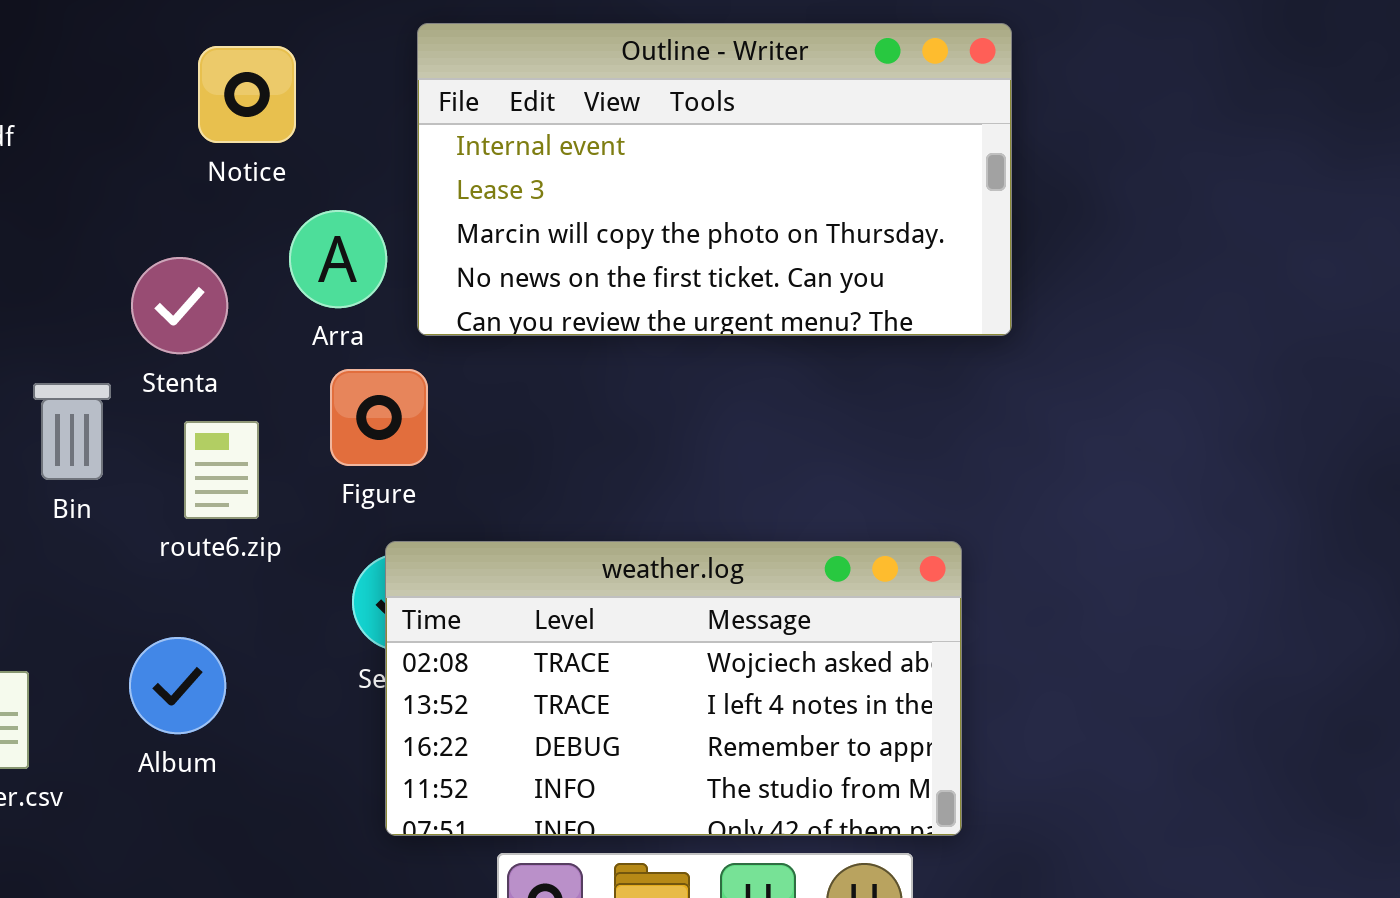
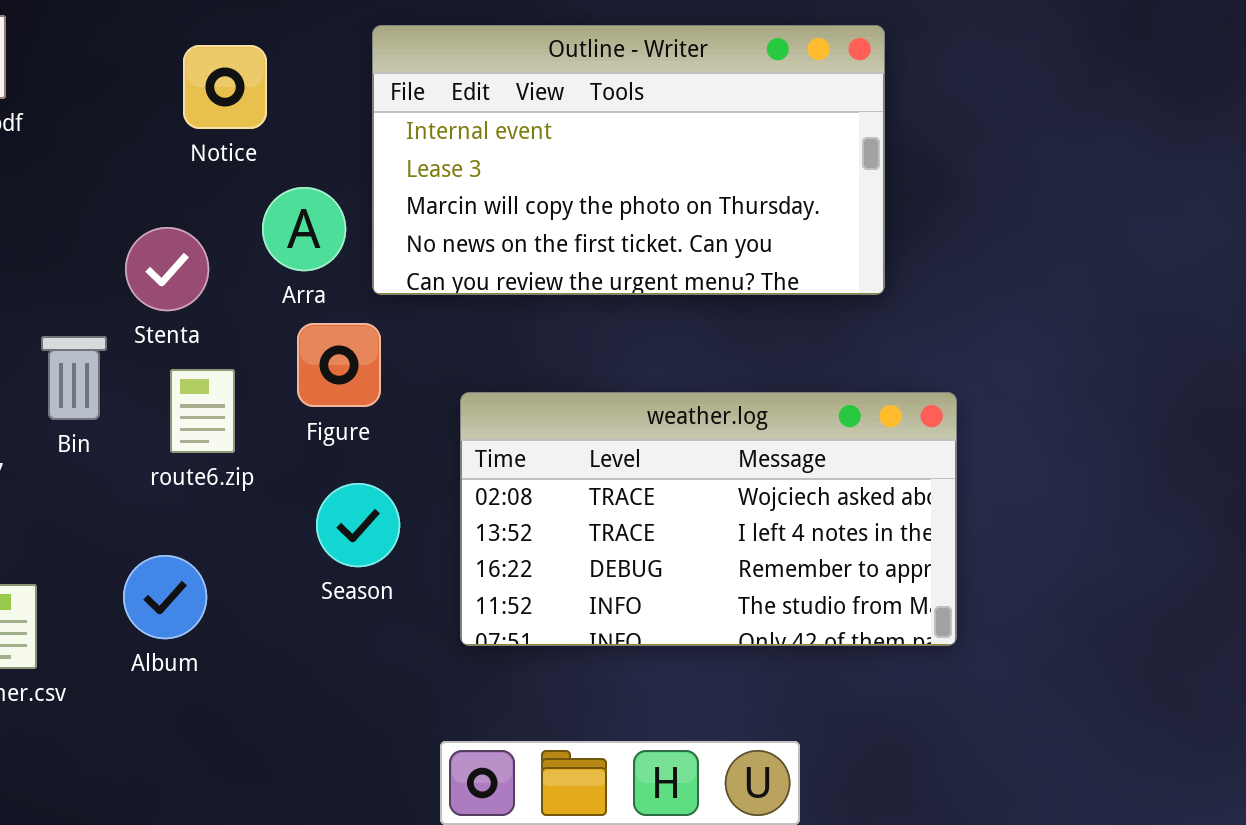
weather.log: [385,541,962,836] -> [460,392,957,646], moved

